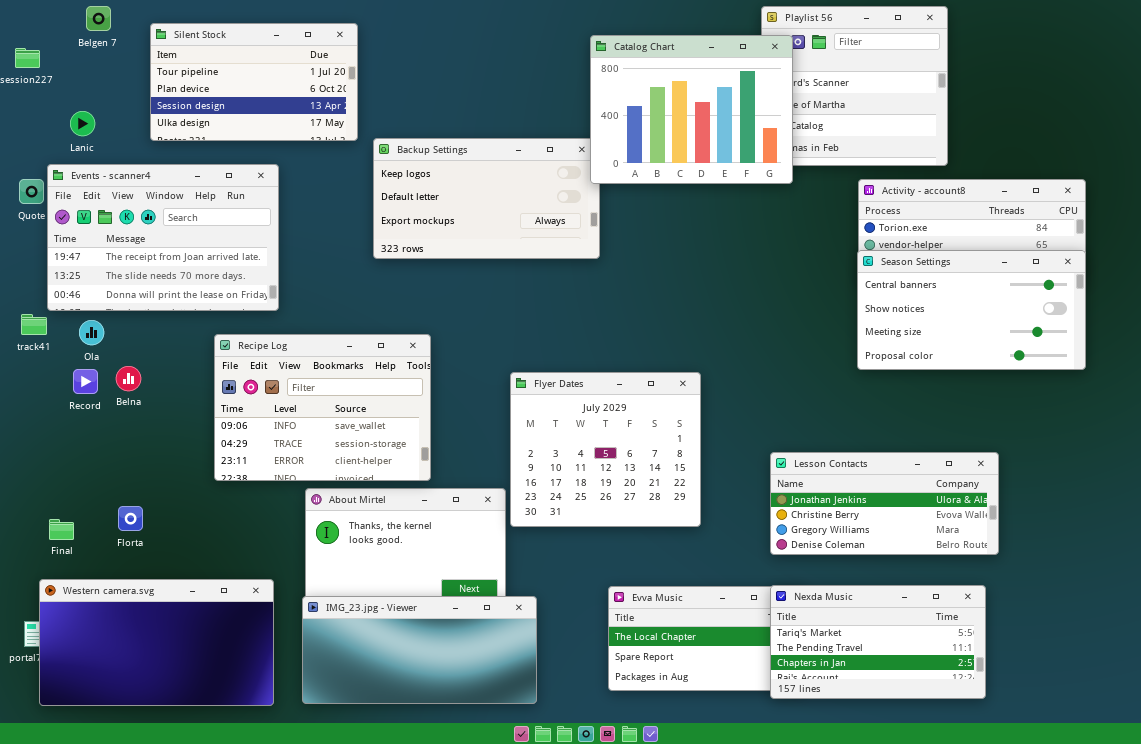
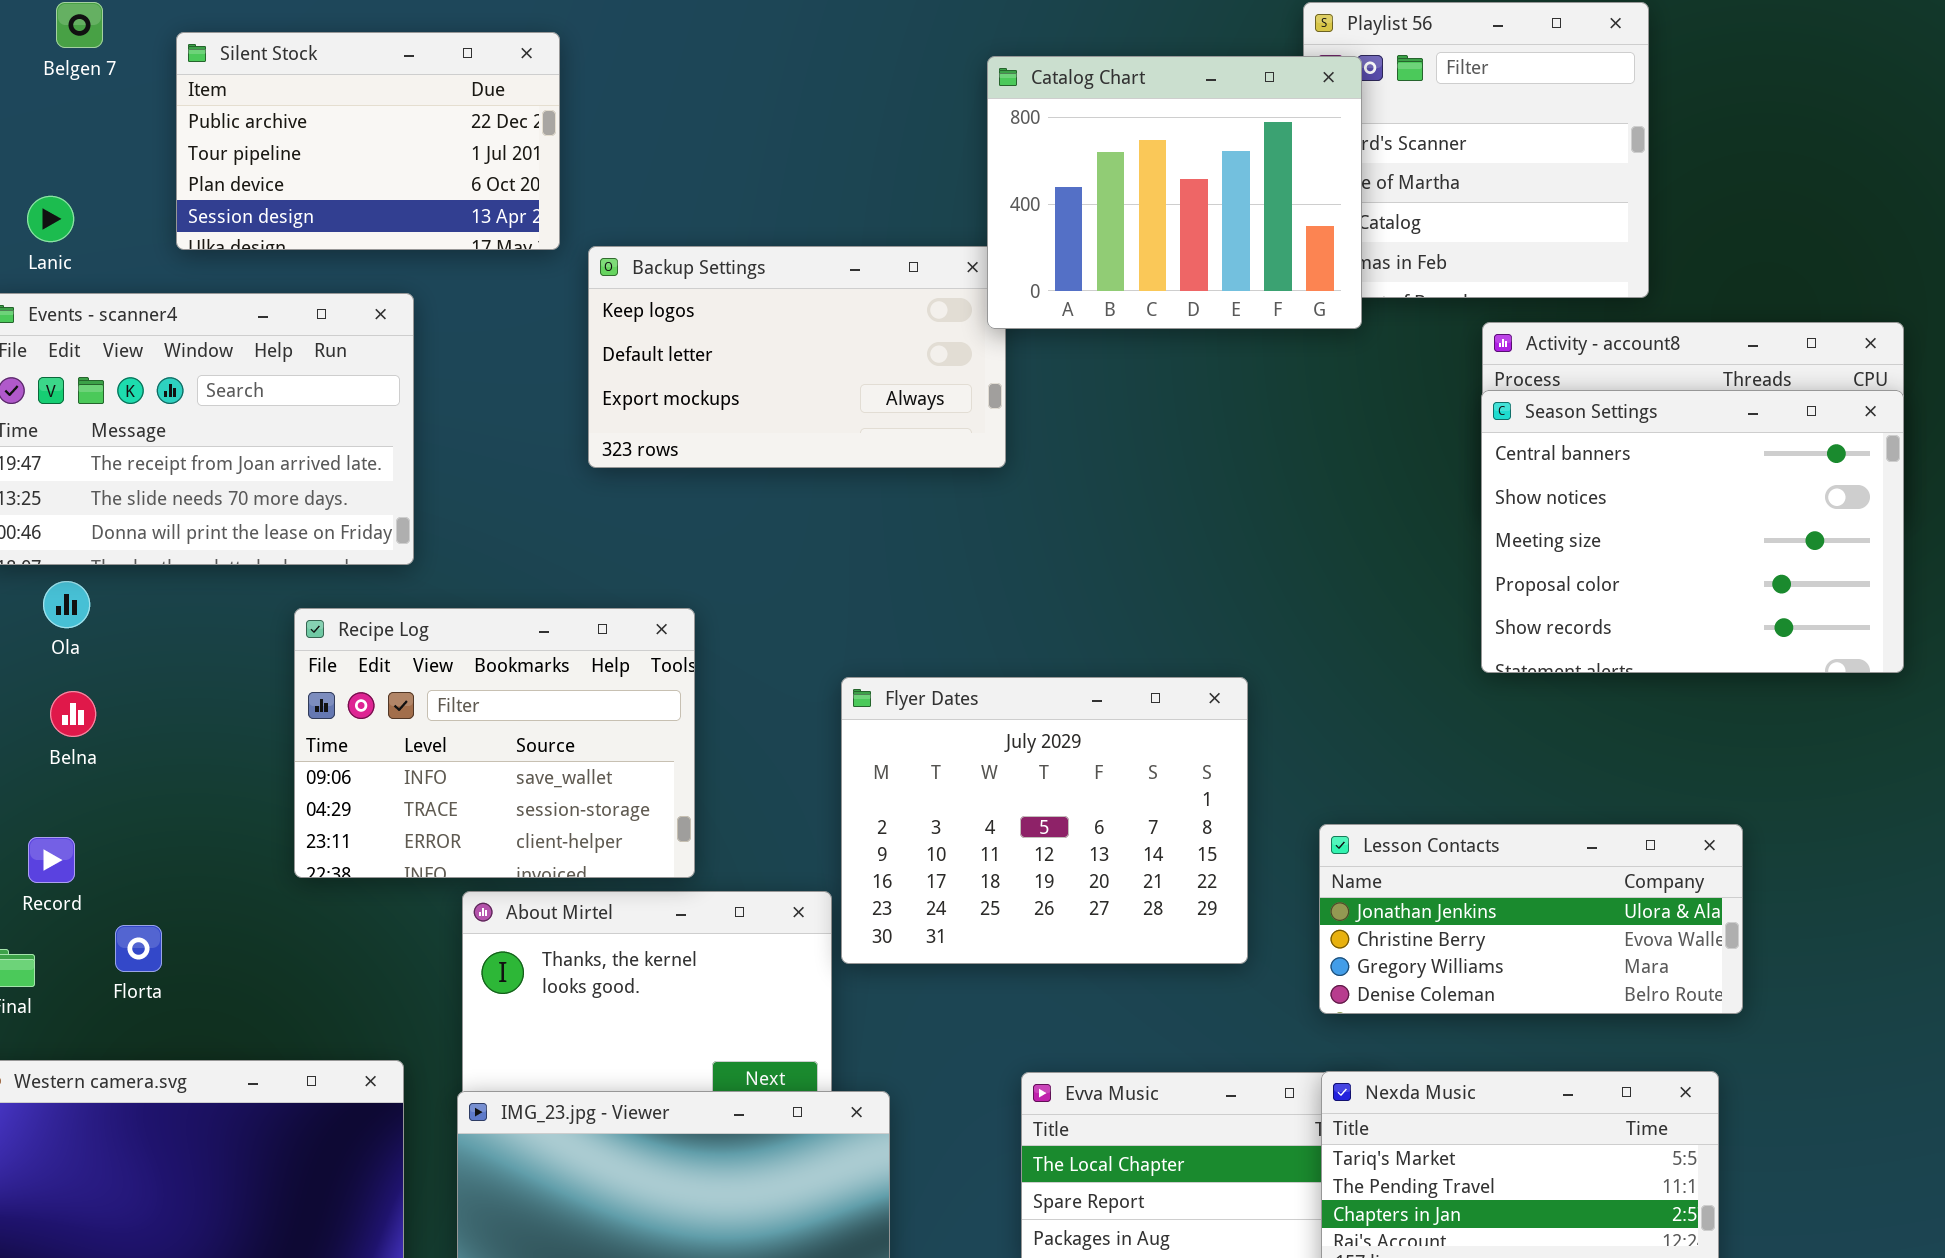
Silent Stock: [150,23,358,141] -> [176,32,560,250], scrolled up 1 row
Season Settings: [857,250,1086,370] -> [1481,390,1904,673], resized
Belna: [116,366,141,391] -> [50,691,96,737], moved
Record: [73,369,98,394] -> [28,837,75,883], moved
Flyer Dates: [510,372,701,527] -> [841,677,1248,964], resized

